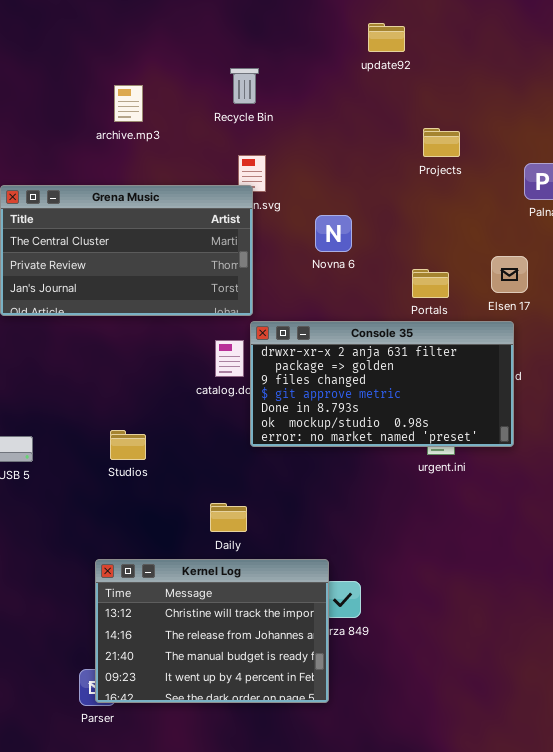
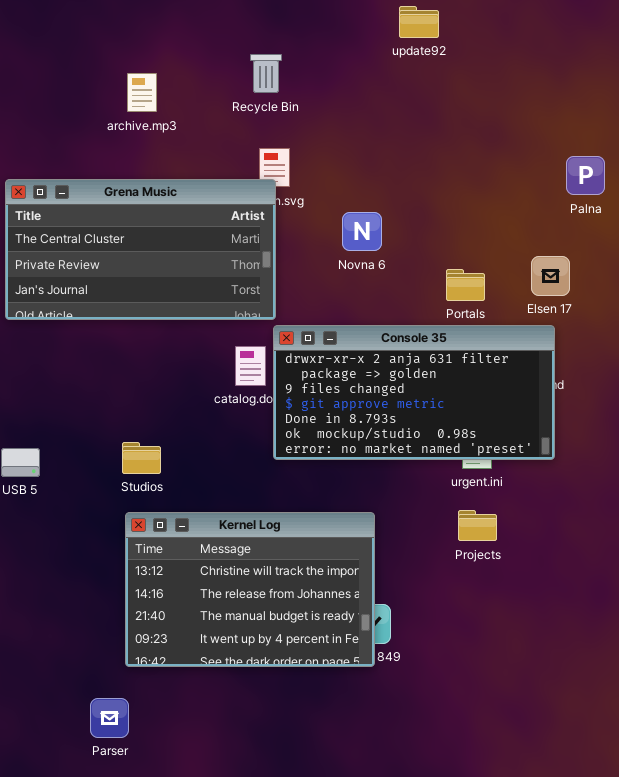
Projects: [423,128,460,157] -> [458,510,497,541], moved
Kernel Log: [95,559,329,703] -> [125,512,375,667], moved

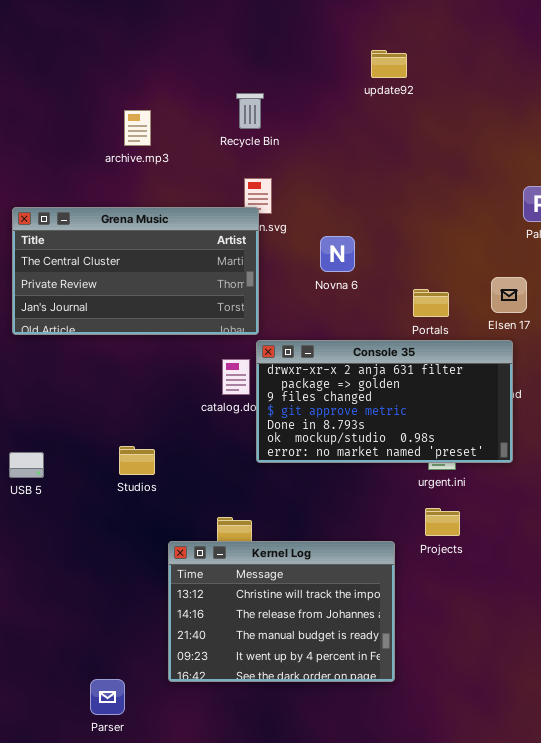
Kernel Log: [125,512,375,667] -> [168,541,395,682], moved

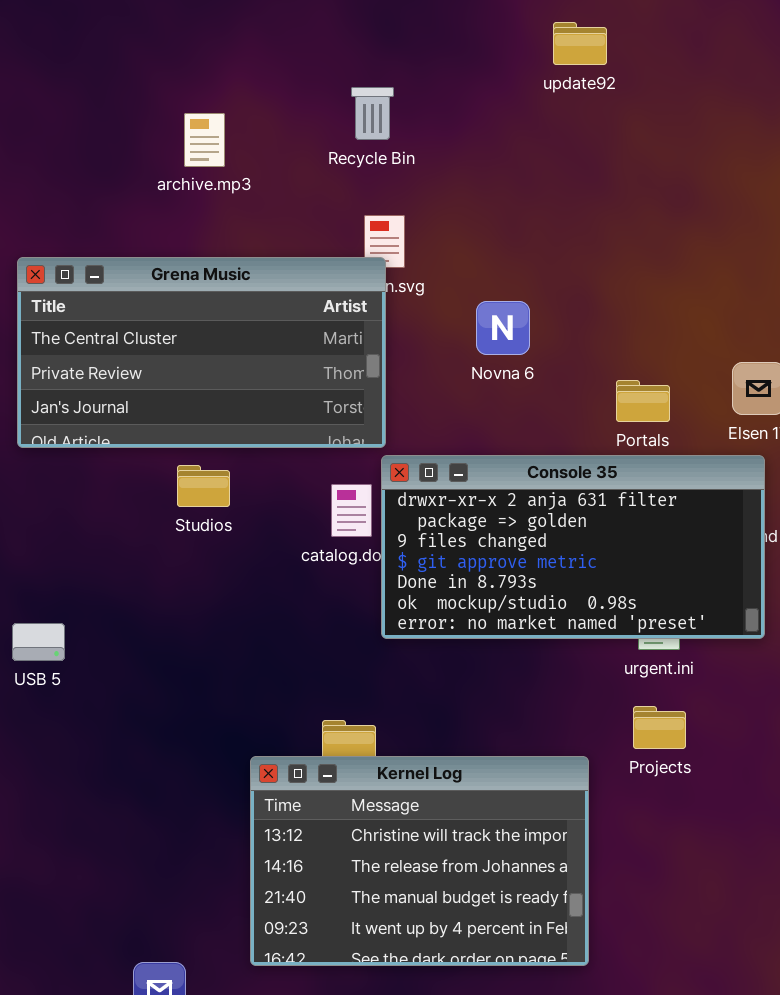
Studios: [119,446,155,475] -> [177,465,230,507], moved

